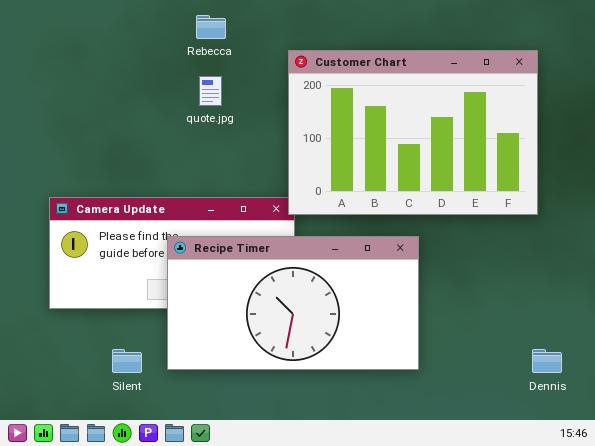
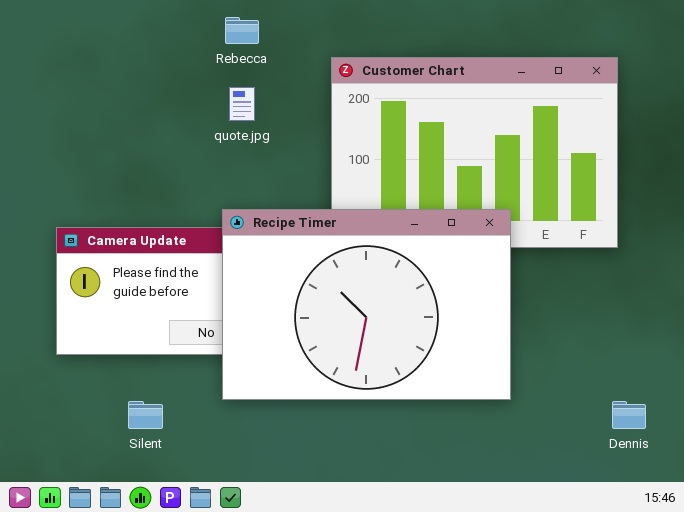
Recipe Timer: [167,236,419,370] -> [222,209,511,400], moved, resized

